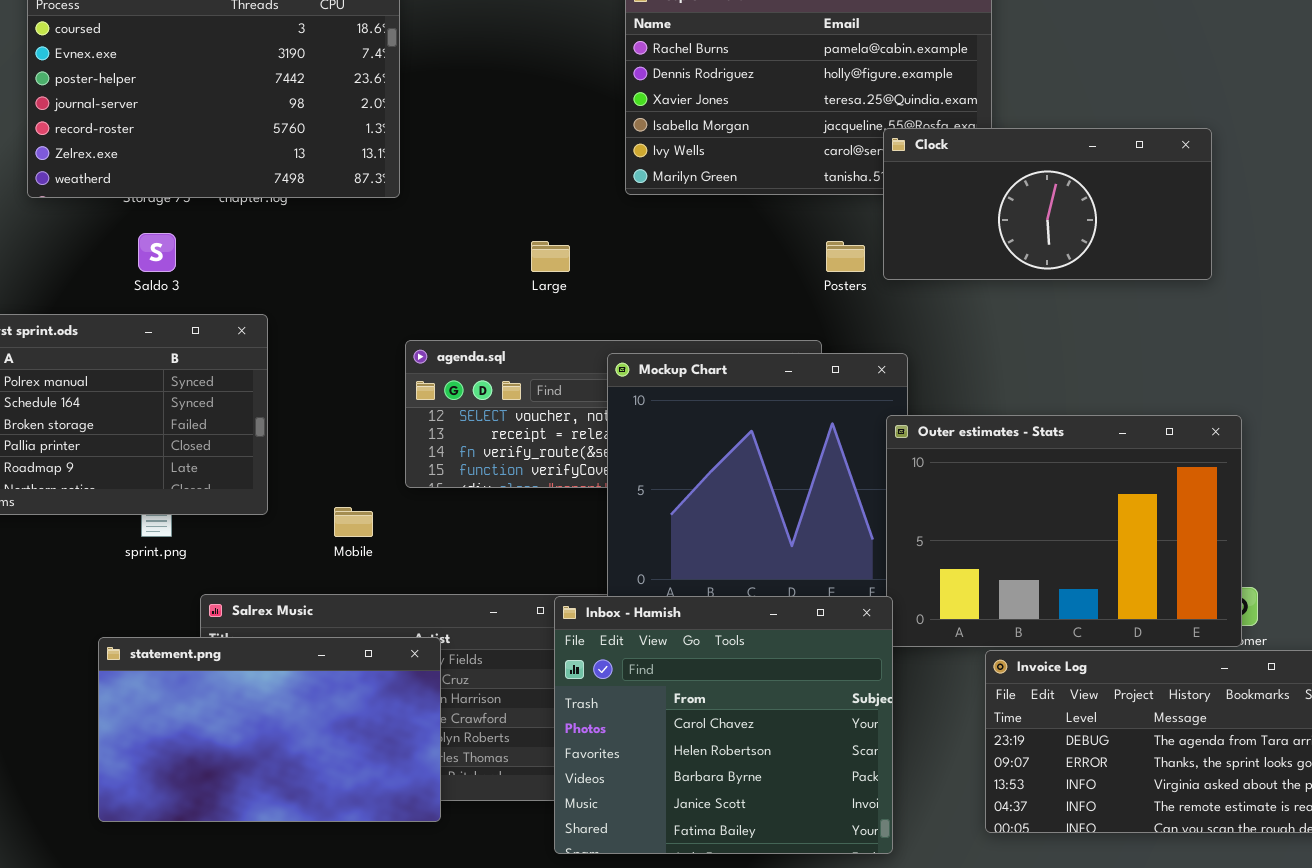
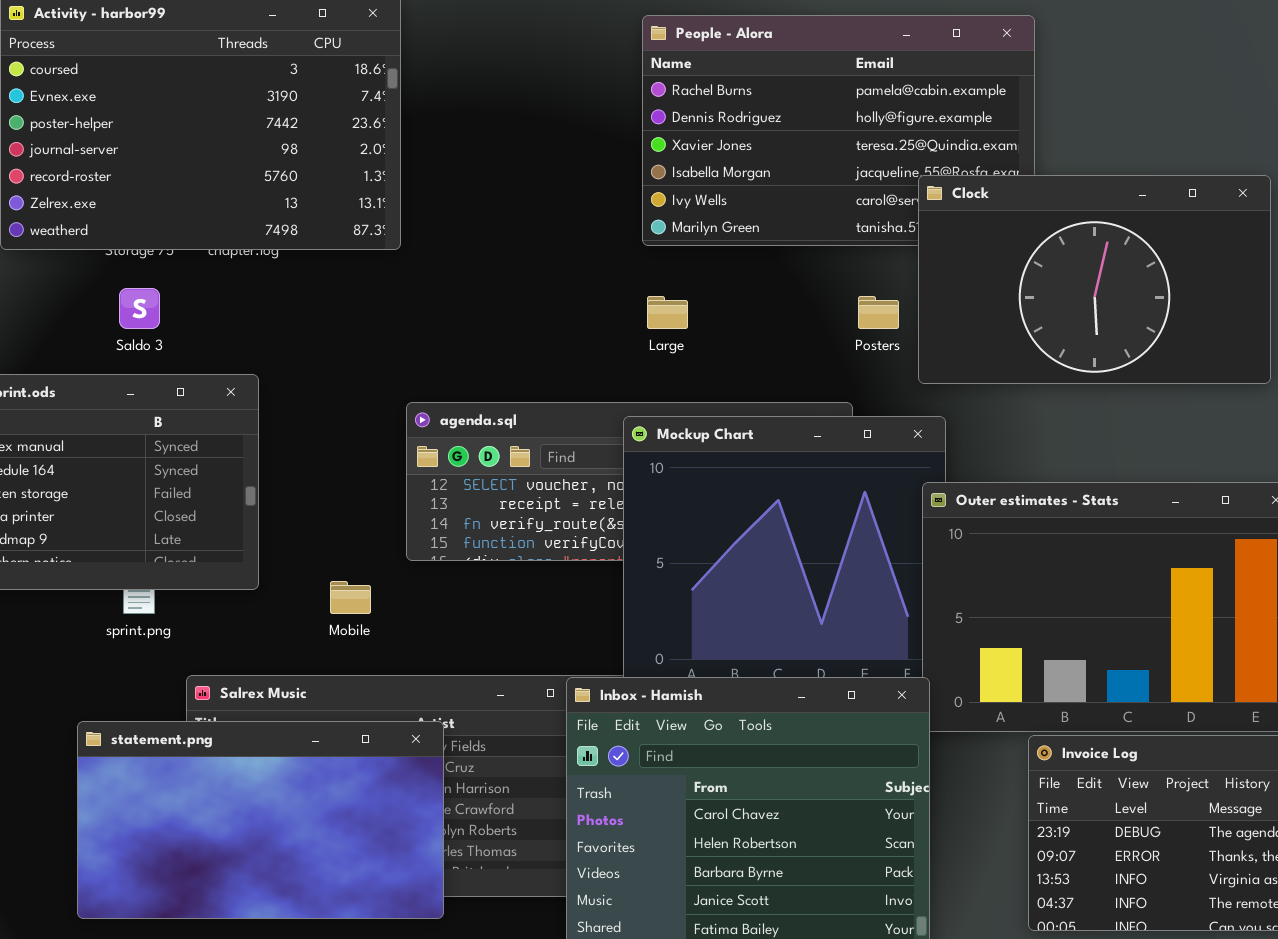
Clock: [883,128,1212,280] -> [918,175,1271,384], resized
Large: [531,241,570,272] -> [647,296,688,329], moved

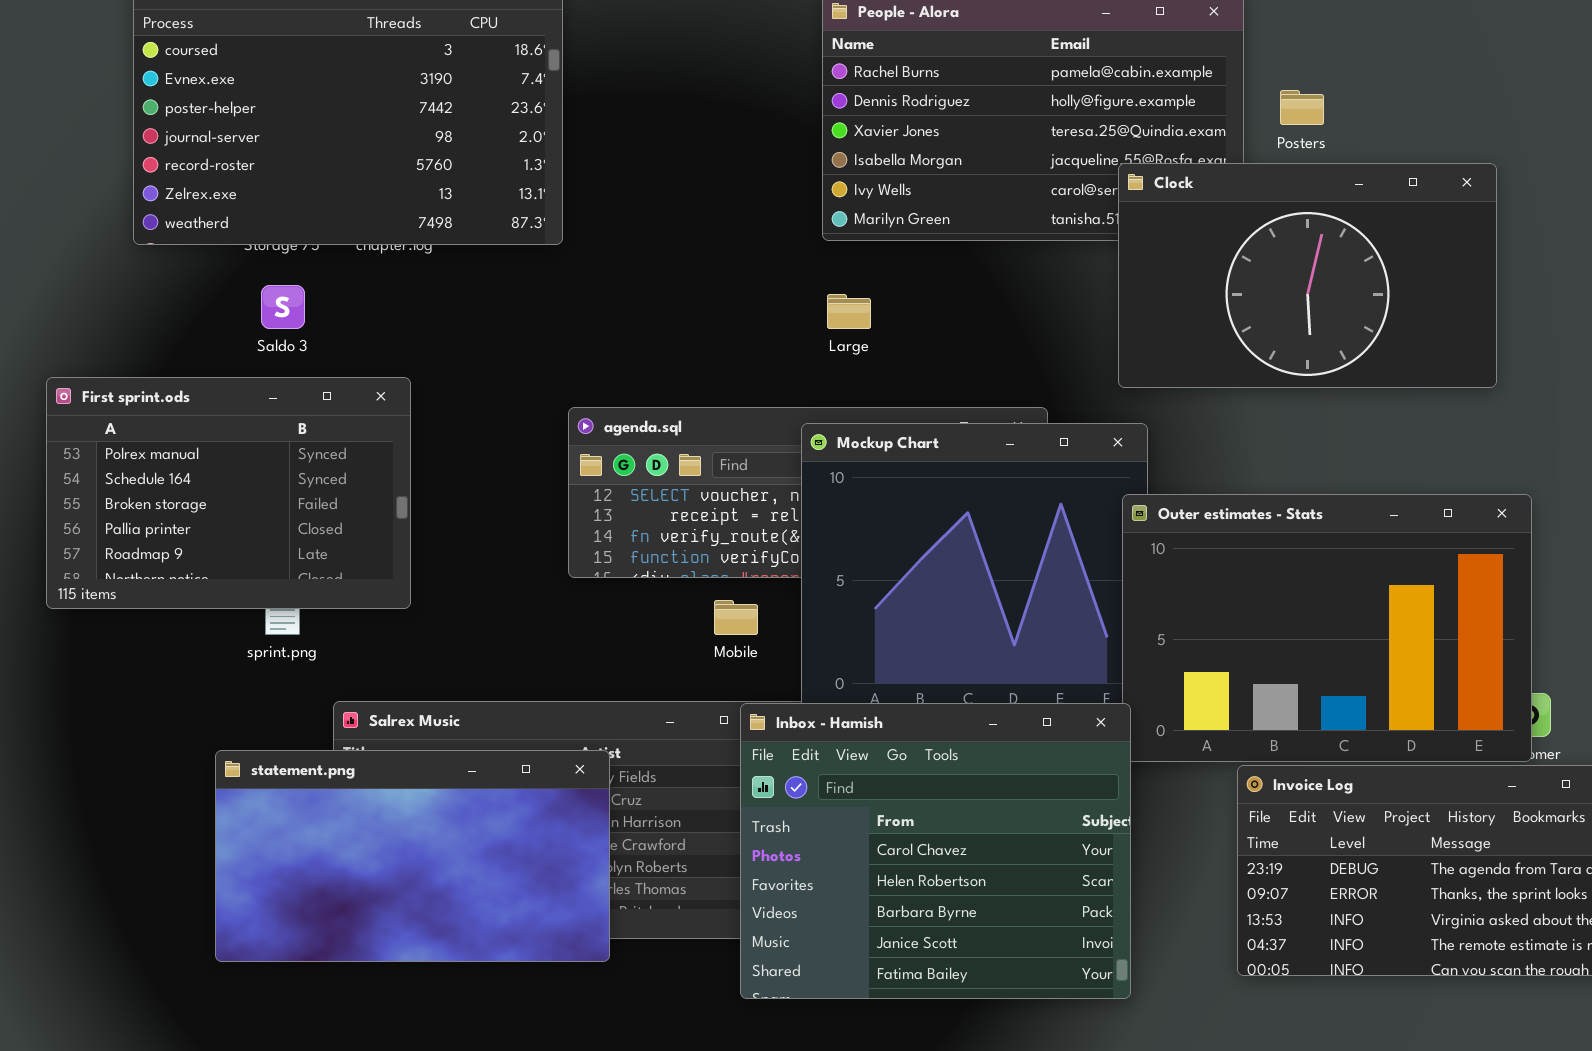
Posters: [858,296,899,329] -> [1280,90,1324,125], moved
Mobile: [330,581,371,614] -> [714,600,758,635], moved

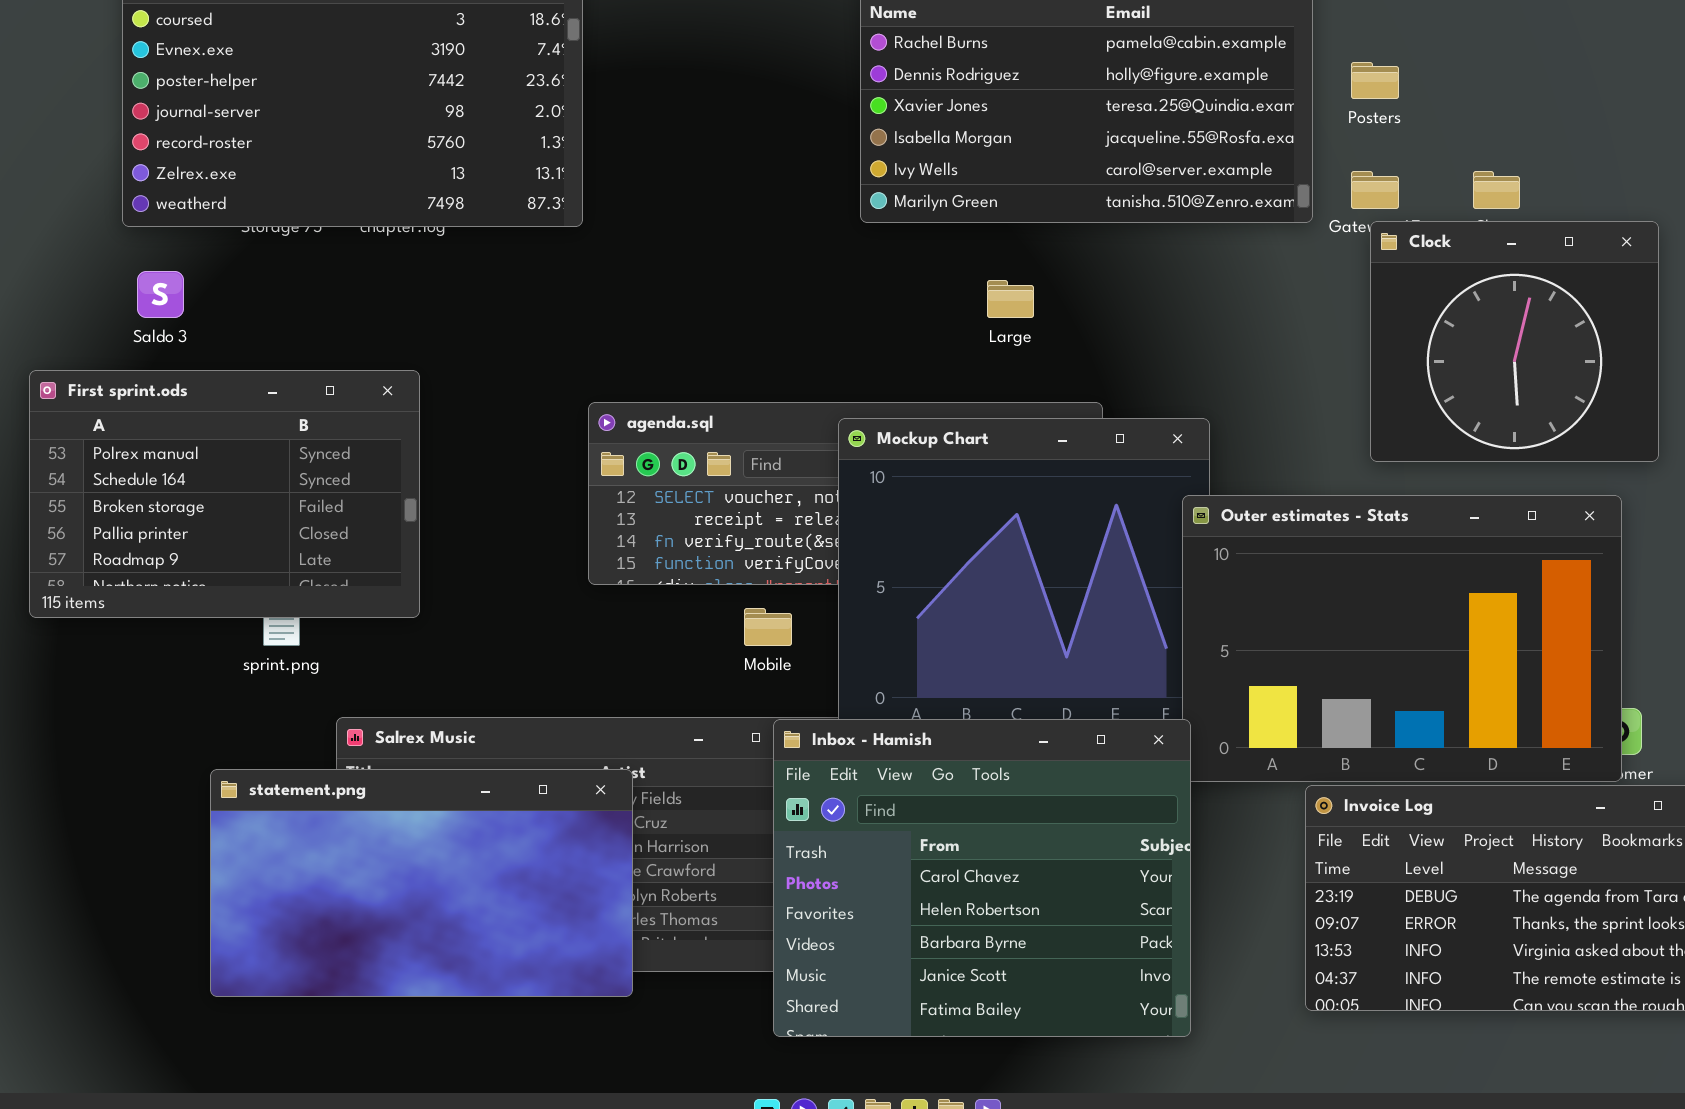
Clock: [1118,163,1497,388] -> [1370,221,1659,462], moved, resized
Saldo 3: [261,285,305,329] -> [137,271,184,318], moved
Large: [827,294,871,329] -> [987,280,1034,318], moved

